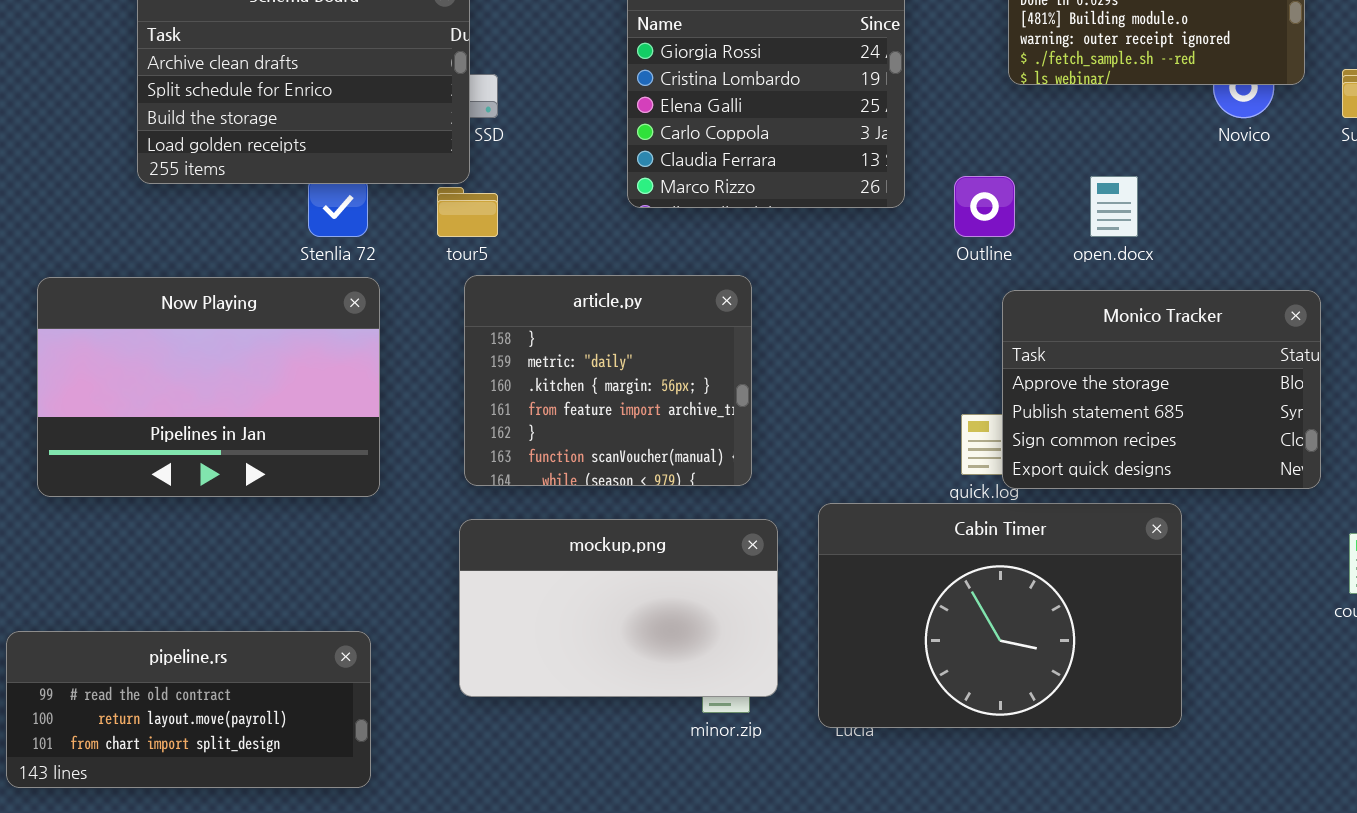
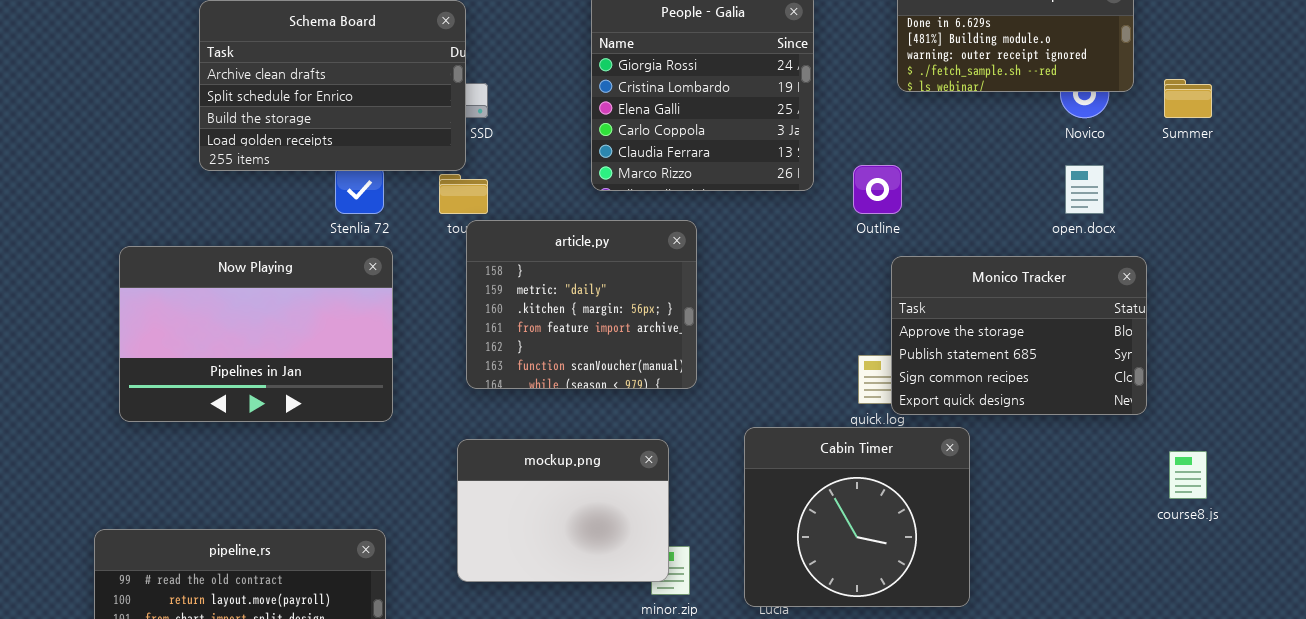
open.docx: [1090,176,1138,237] -> [1065,165,1104,214], moved
article.py: [464,275,752,486] -> [466,220,697,389], moved
Cabin Timer: [818,503,1182,728] -> [744,427,970,607], resized
mockup.png: [459,519,778,697] -> [457,439,669,582], resized

